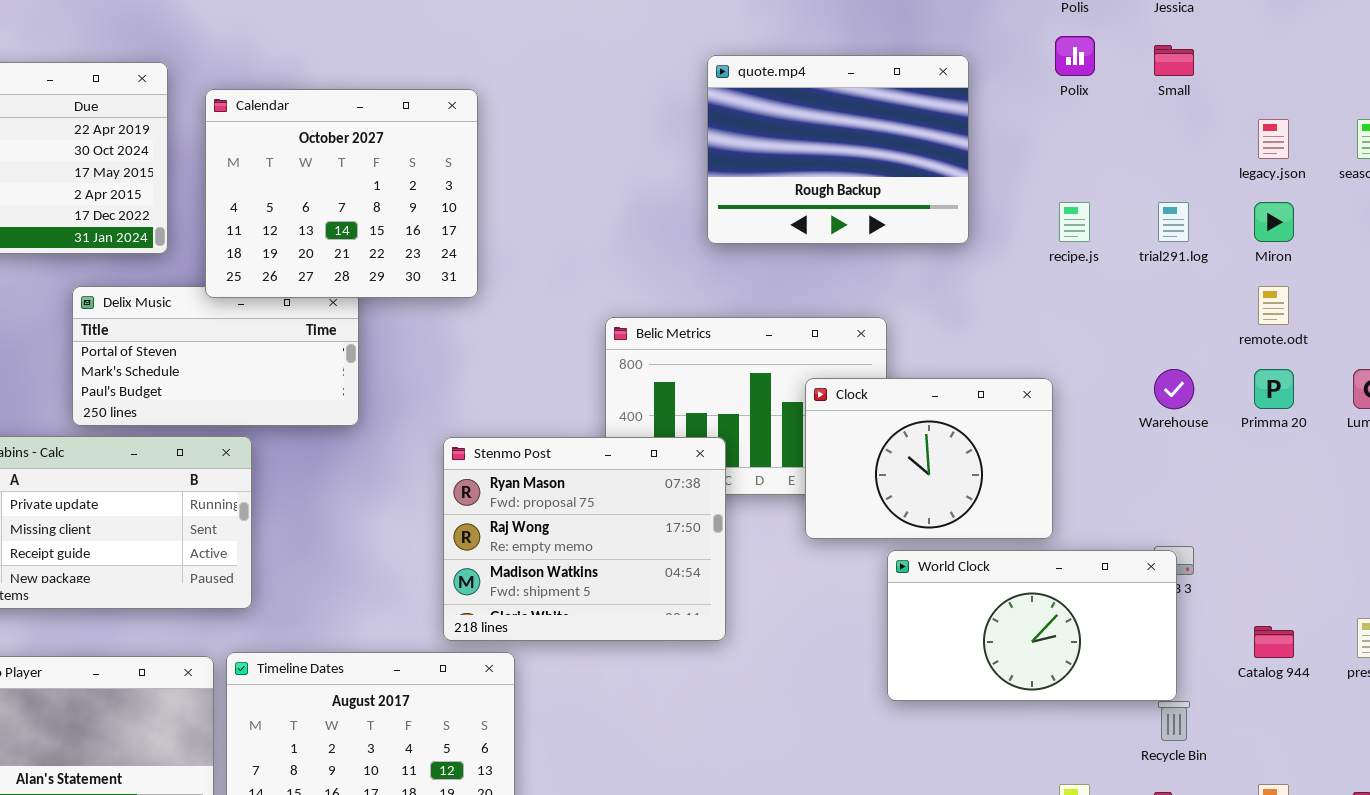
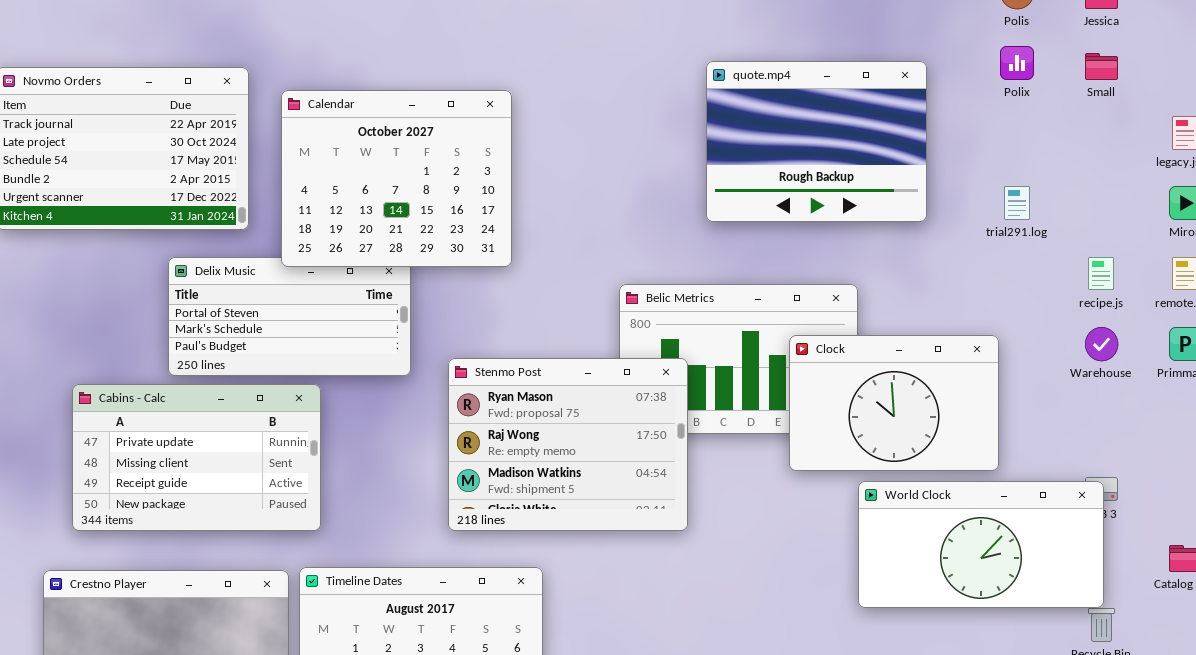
recipe.js: [1059,202,1090,242] -> [1088,257,1114,290], moved
trial291.log: [1158,202,1189,242] -> [1004,186,1030,220], moved
Stenmo Post: [443,437,726,641] -> [448,358,688,531], moved

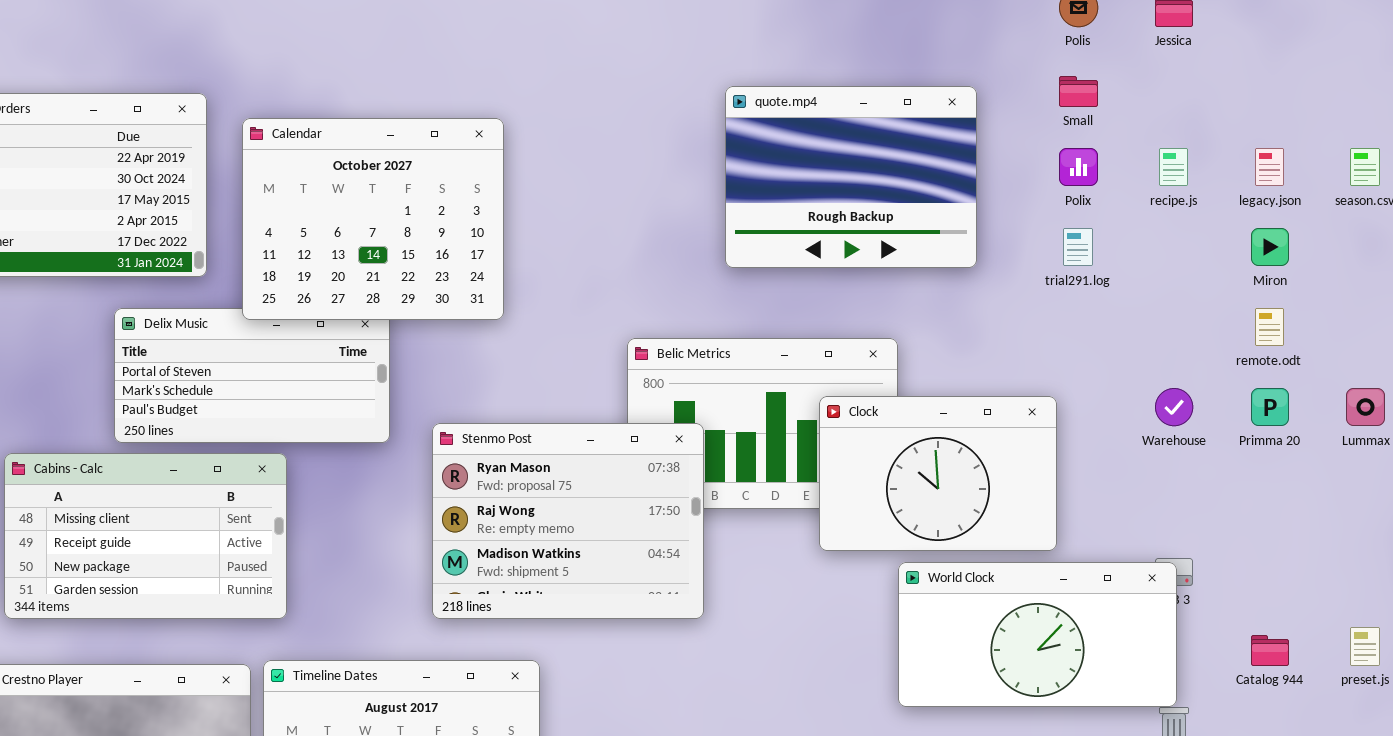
Polix: [1000,46,1034,80] -> [1059,148,1098,186], moved
Small: [1085,53,1118,80] -> [1059,76,1098,107], moved
recipe.js: [1088,257,1114,290] -> [1159,148,1188,186], moved
Cabins - Calc: [72,384,321,531] -> [4,453,287,619], scrolled down 1 row

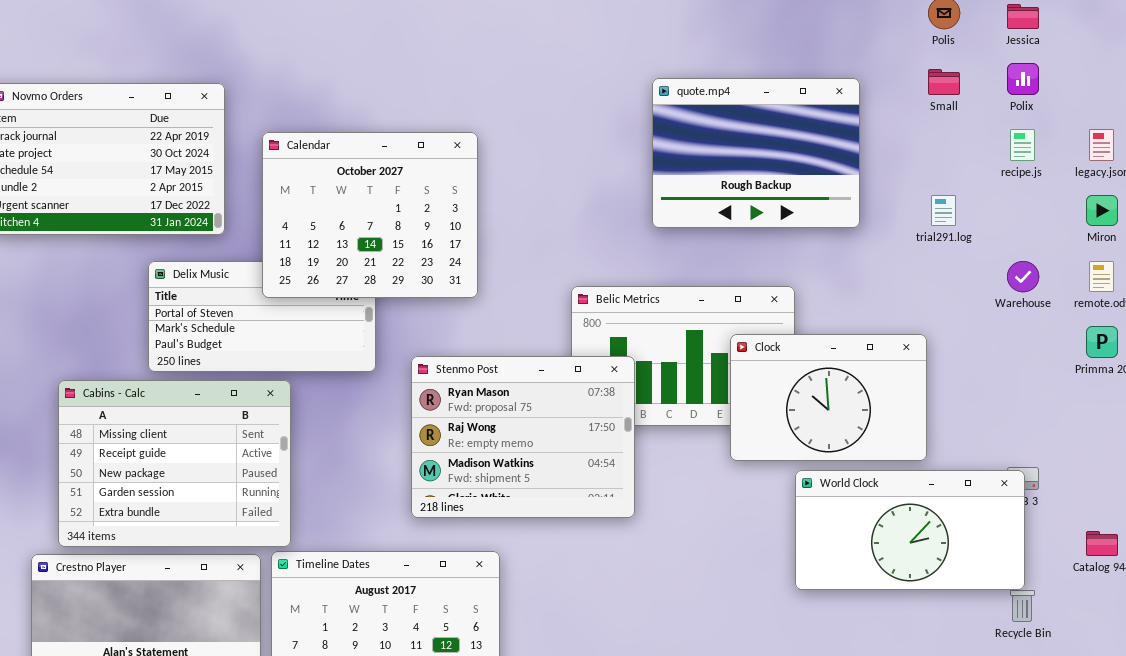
Calendar: [242,118,504,320] -> [262,132,478,298], moved
Polix: [1059,148,1098,186] -> [1007,63,1039,95], moved
Warehouse: [1155,388,1193,426] -> [1007,261,1039,292], moved
Cabins - Calc: [4,453,287,619] -> [58,380,291,547], resized

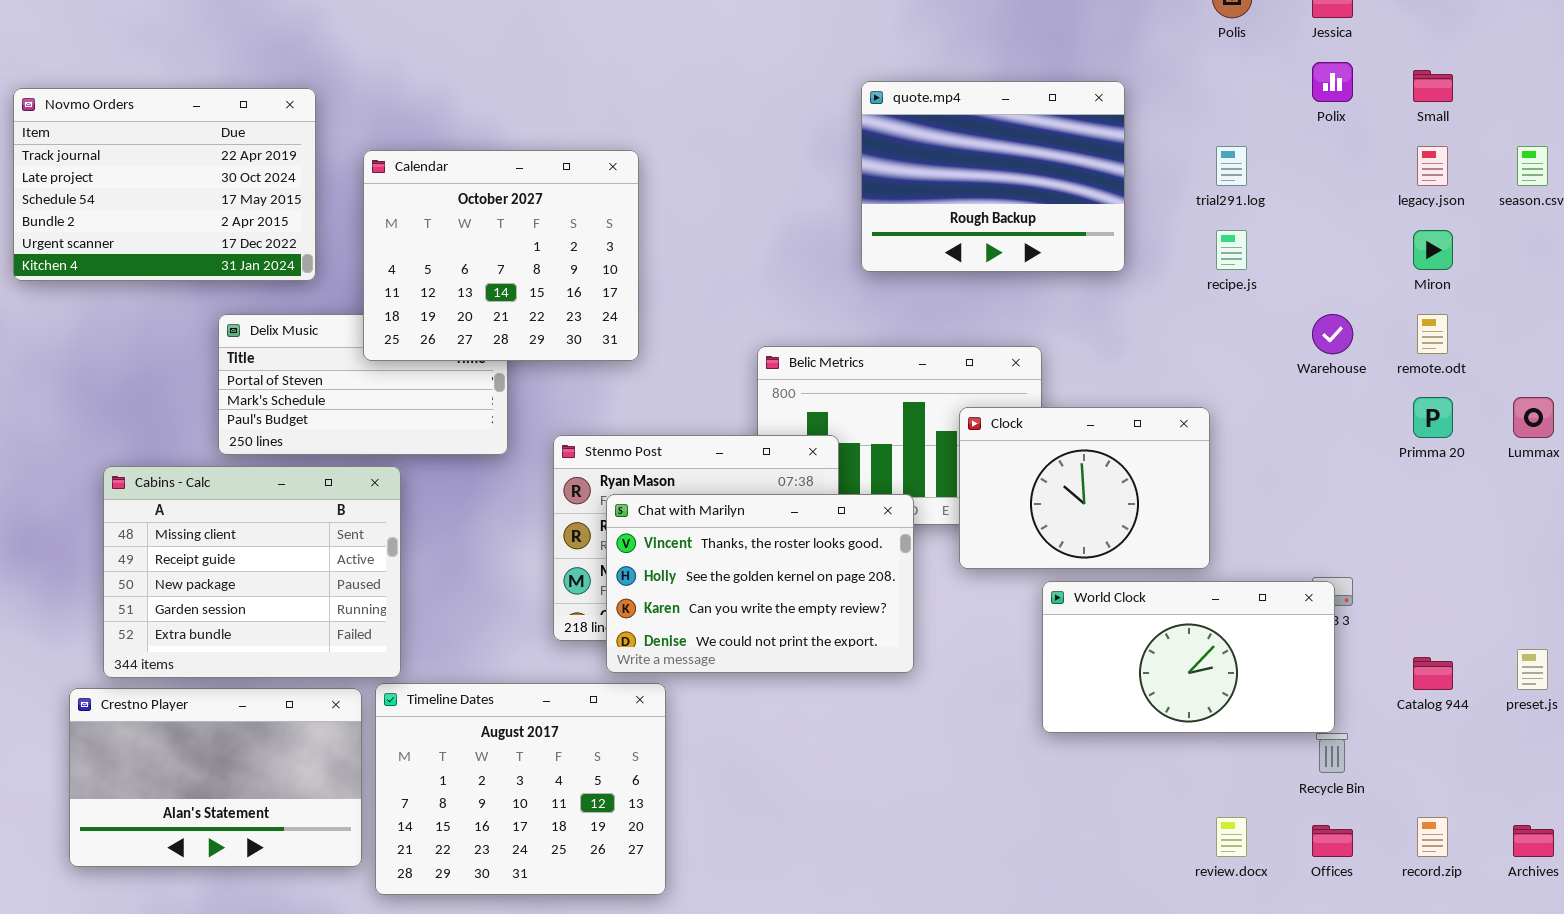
Small: [928,69,960,95] -> [1413,70,1453,102], moved
recipe.js: [1010,129,1035,161] -> [1216,230,1247,270], moved
trial291.log: [931,195,956,226] -> [1216,146,1247,186], moved
Chat with Marilyn: none -> [606,494,914,673], opened

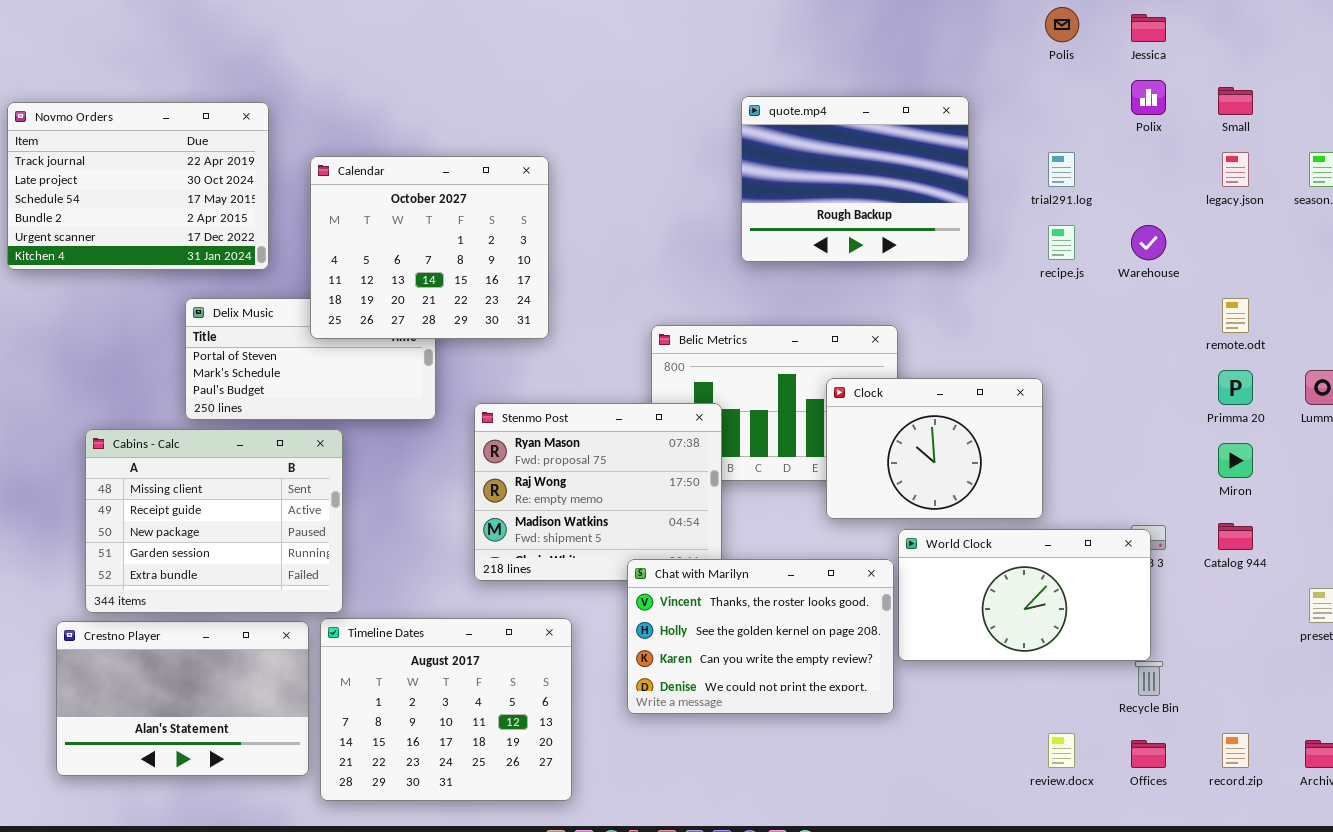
Miron: [1413,230,1453,270] -> [1218,443,1253,478], moved
Warehouse: [1312,314,1353,354] -> [1131,225,1166,260], moved
Chat with Marilyn: [606,494,914,673] -> [627,559,894,714], moved
Catalog 944: [1413,657,1453,690] -> [1218,523,1253,550], moved

